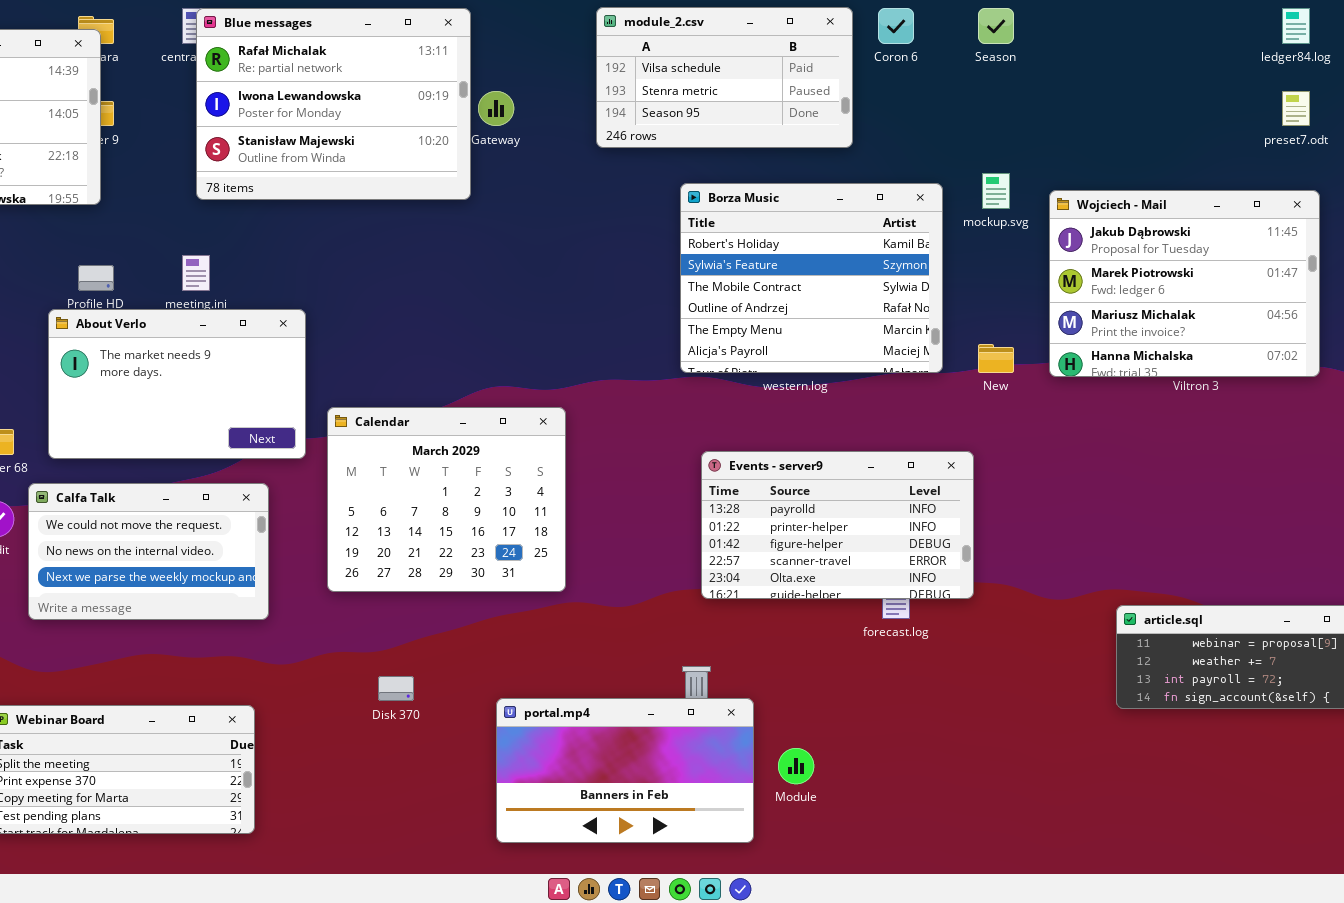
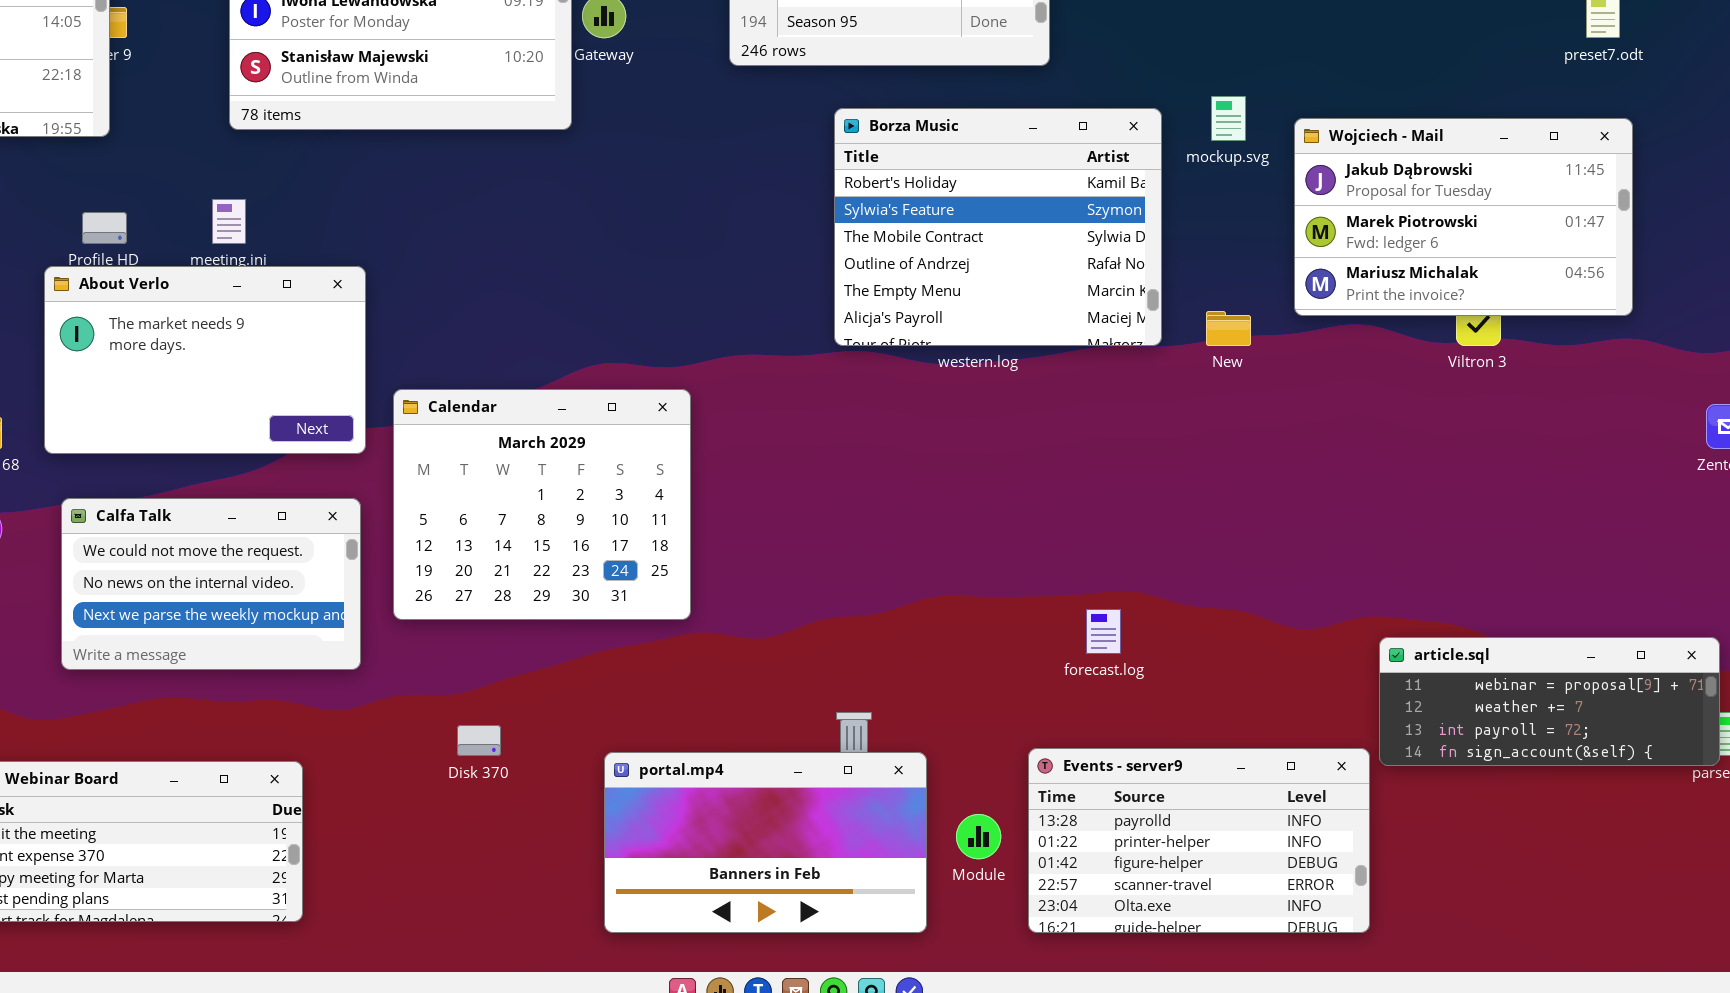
Wojciech - Mail: [1049,190,1320,377] -> [1294,118,1633,316], resized
Events - server9: [701,451,974,599] -> [1028,748,1370,933], moved
Calfa Talk: [28,483,269,620] -> [61,498,361,670], moved

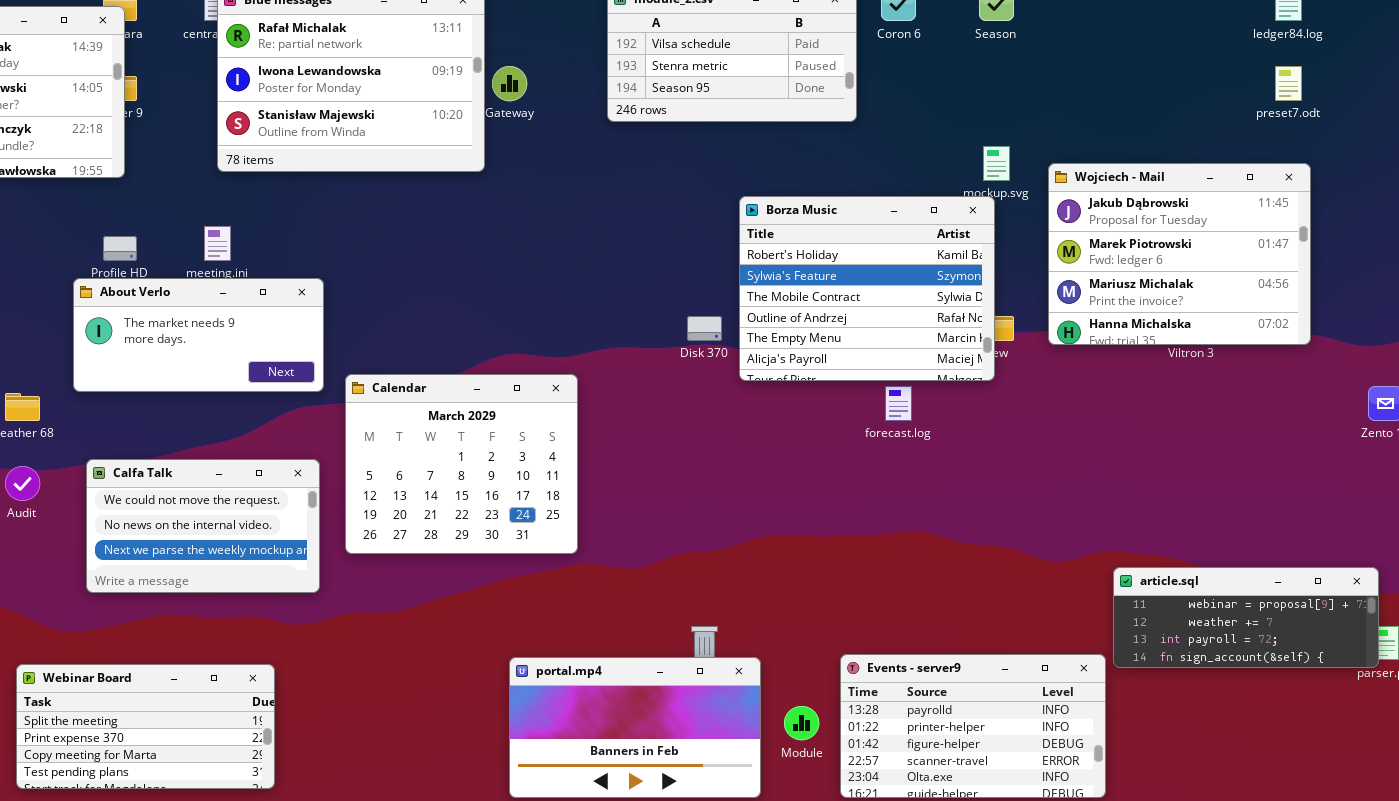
Borza Music: [834,108,1162,346] -> [739,196,995,381], moved
Wojciech - Mail: [1294,118,1633,316] -> [1048,163,1311,345], resized
About Verlo: [44,266,366,454] -> [73,278,324,392], resized
forecast.log: [1086,609,1121,654] -> [885,386,912,421], moved
Disk 370: [457,725,501,756] -> [687,316,722,341], moved

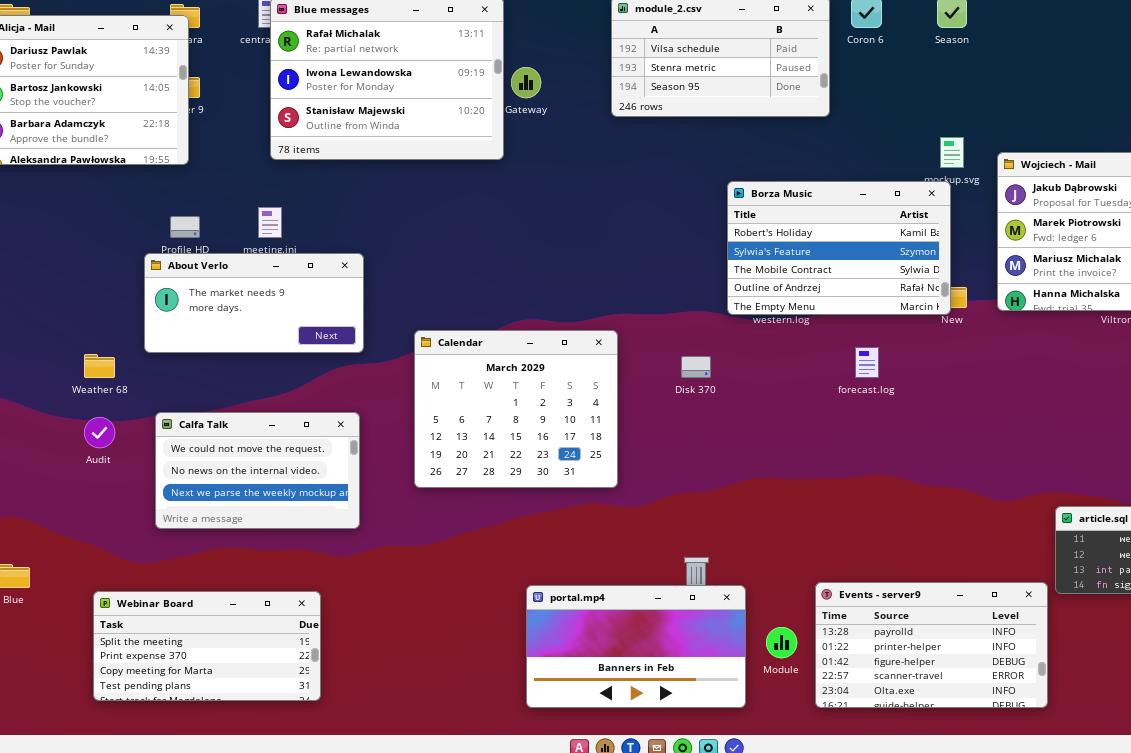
Borza Music: [739,196,995,381] -> [727,181,951,315], resized
Disk 370: [687,316,722,341] -> [681,356,711,378], moved
Calendar: [345,374,578,554] -> [414,330,618,488], moved

